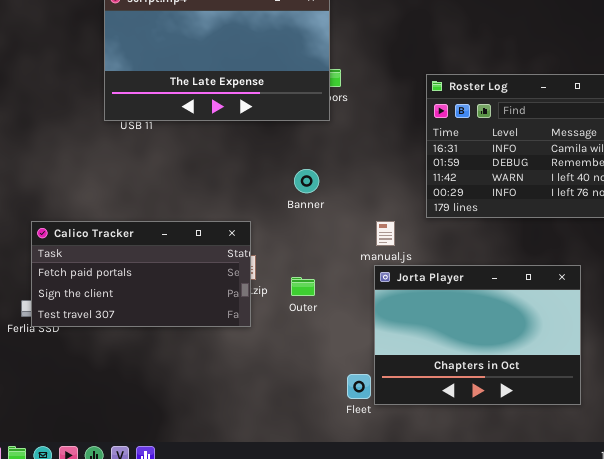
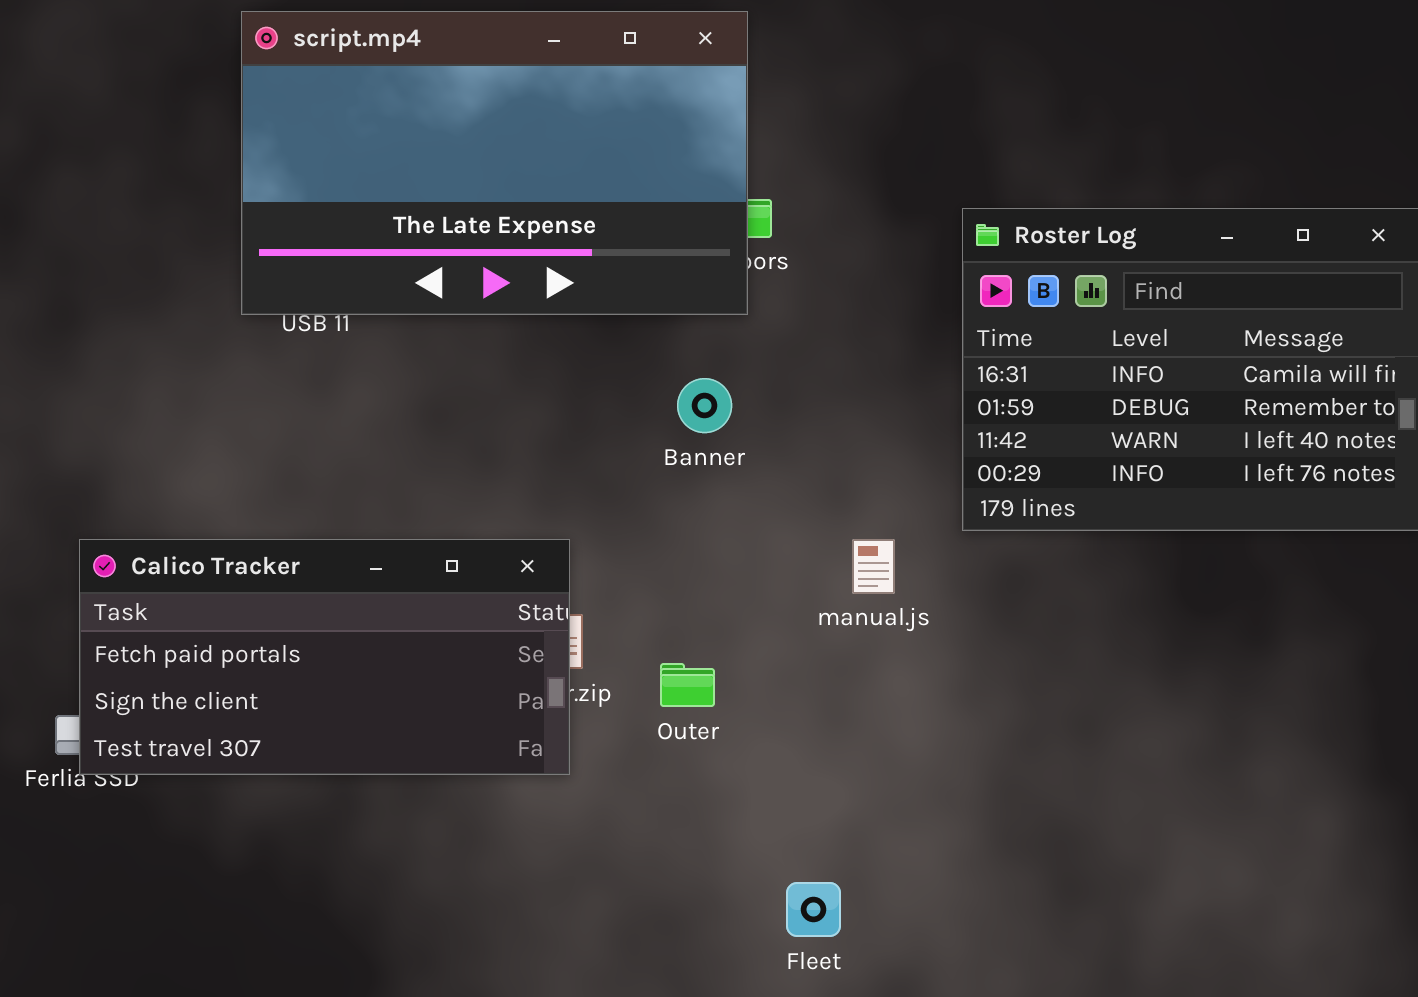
Banner: [294,169,319,193] -> [677,378,732,433], moved
Jorta Player: [374,265,581,405] -> none, closed

